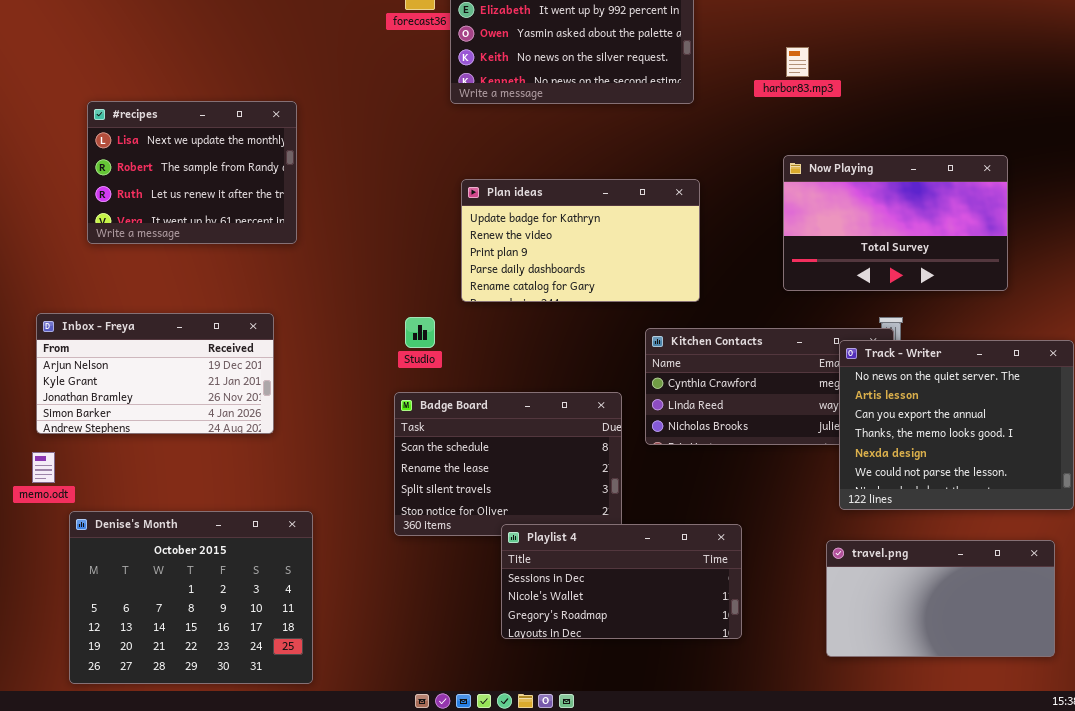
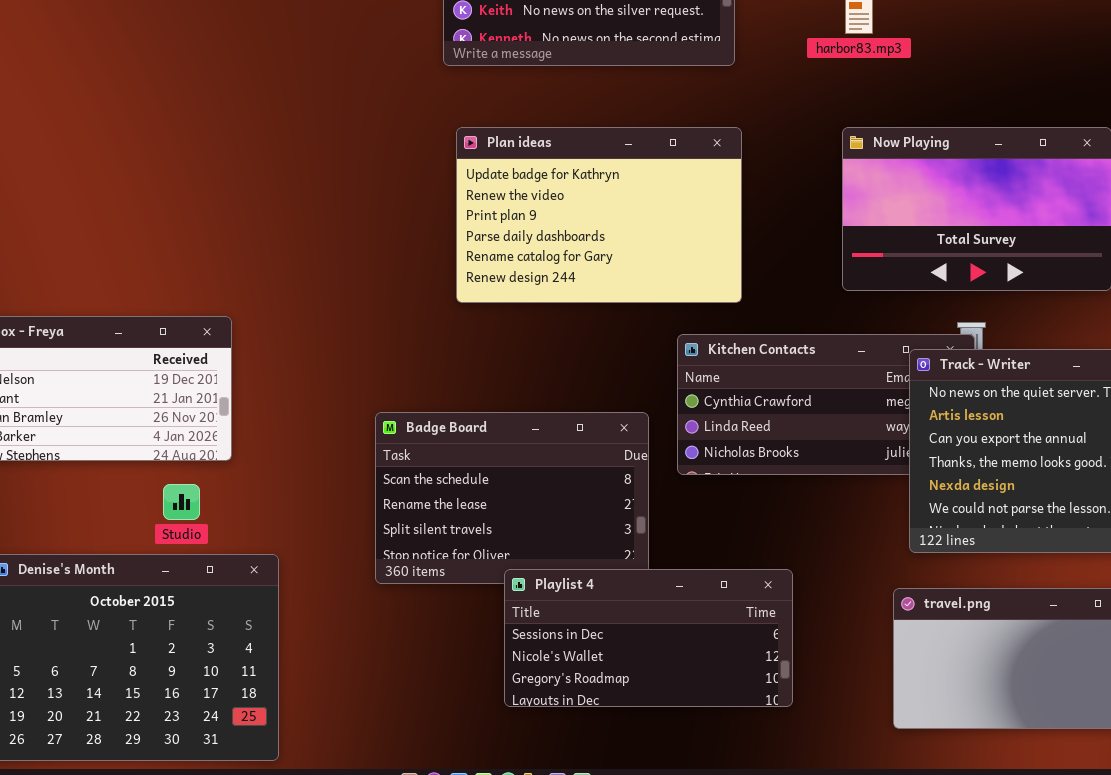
#recipes: [87,101,297,244] -> none, closed
Plan ideas: [461,179,700,302] -> [456,127,742,303], resized
Studio: [405,317,435,348] -> [163,484,200,520], moved

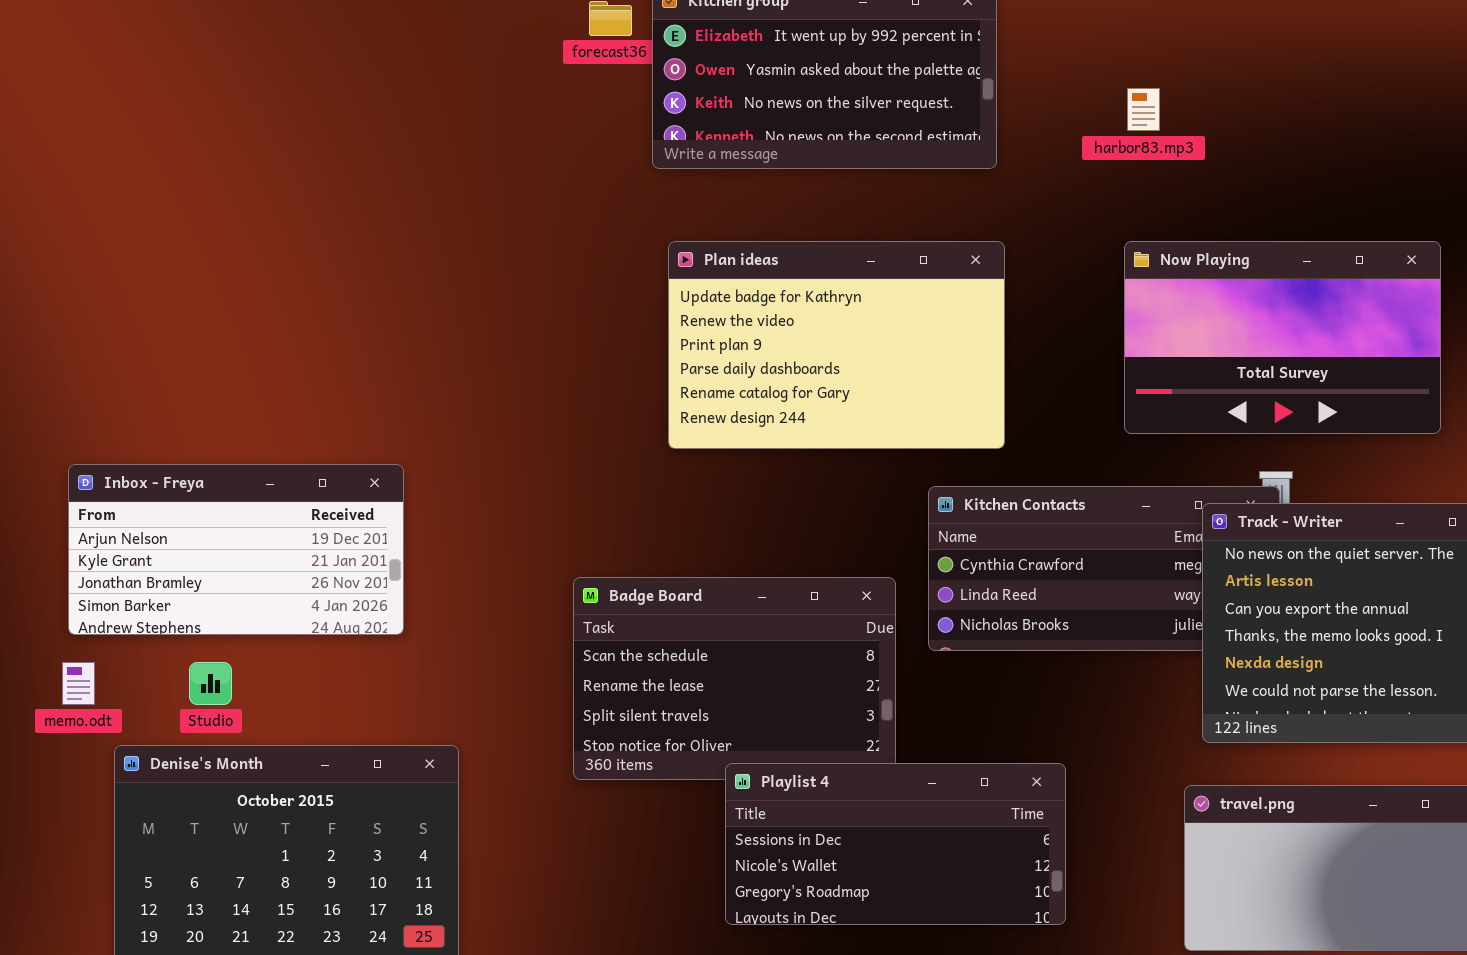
Studio: [163,484,200,520] -> [189,662,232,705], moved

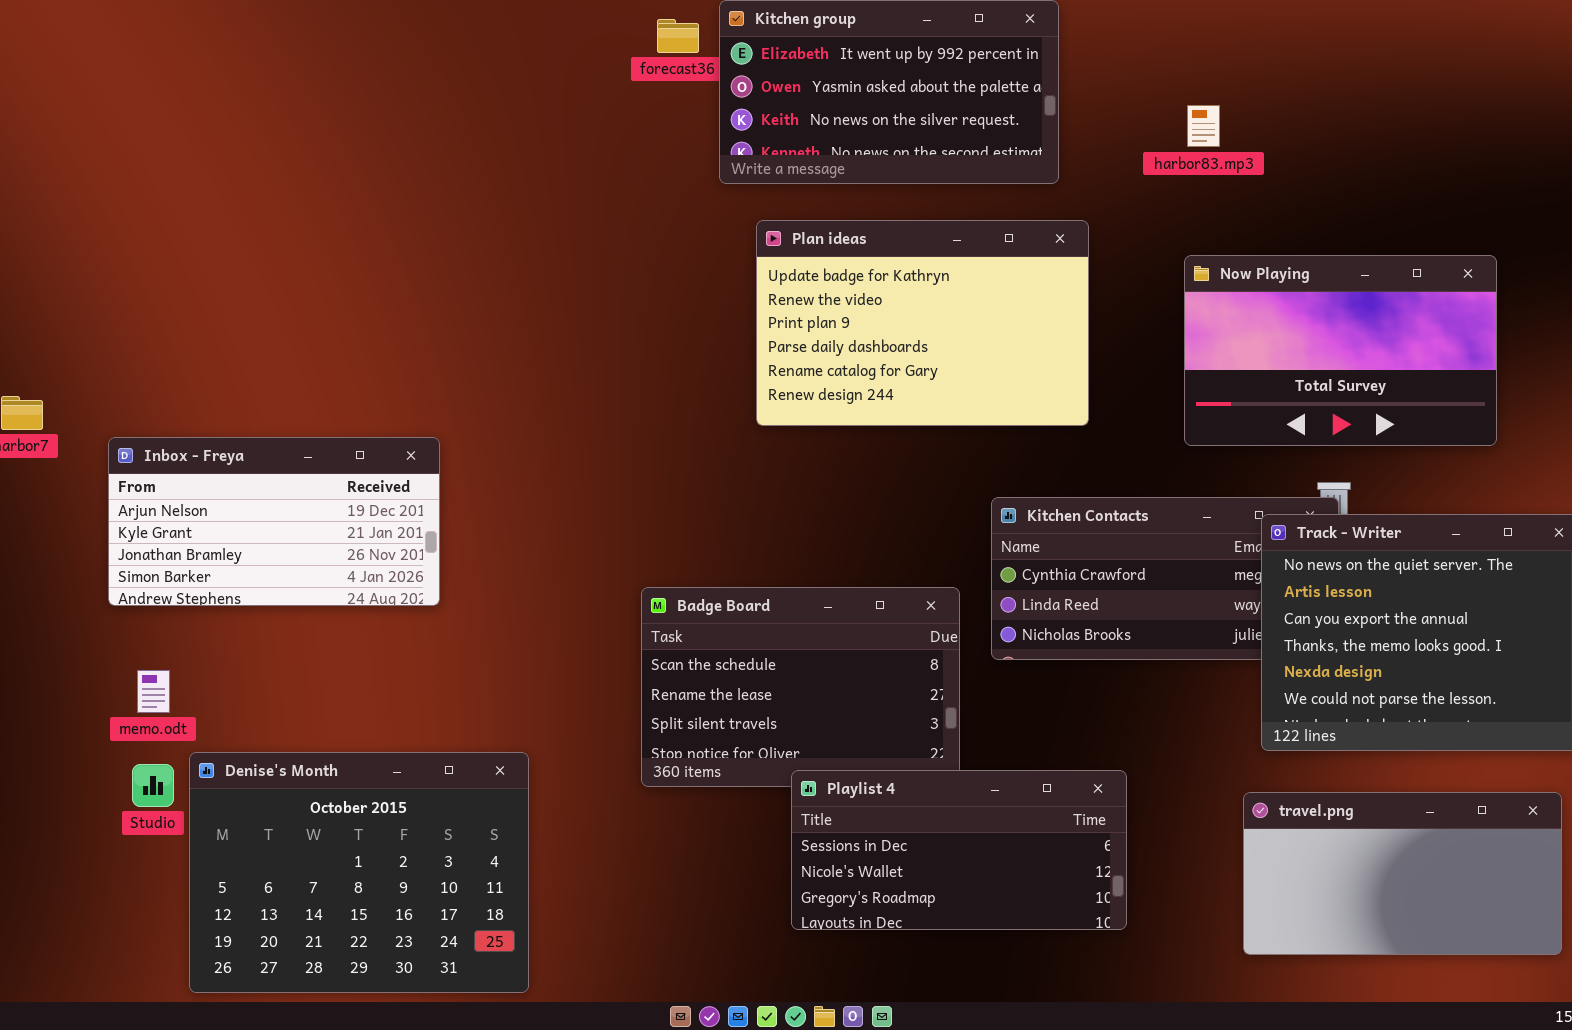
Plan ideas: [668,241,1005,449] -> [756,220,1089,426], moved
Inbox - Freya: [68,464,404,635] -> [108,437,440,606], moved
Studio: [189,662,232,705] -> [132,764,174,807], moved

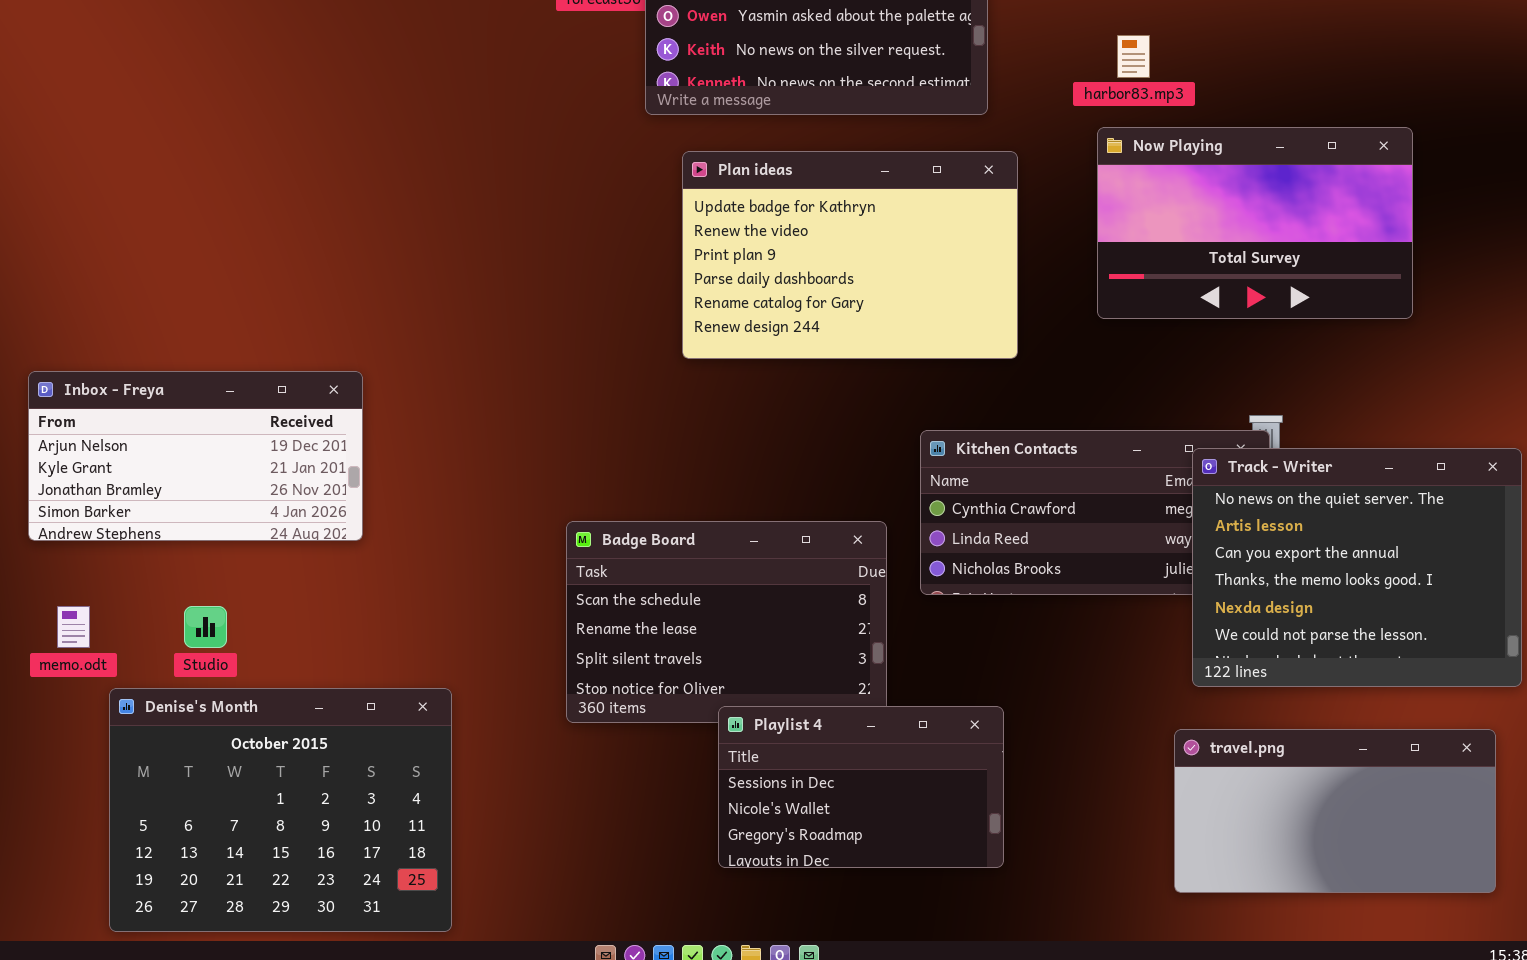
Now Playing: [1184,255,1497,446] -> [1097,127,1413,319], moved
Studio: [132,764,174,807] -> [184,606,227,648], moved
Playlist 4: [791,770,1127,930] -> [718,706,1004,868], resized

